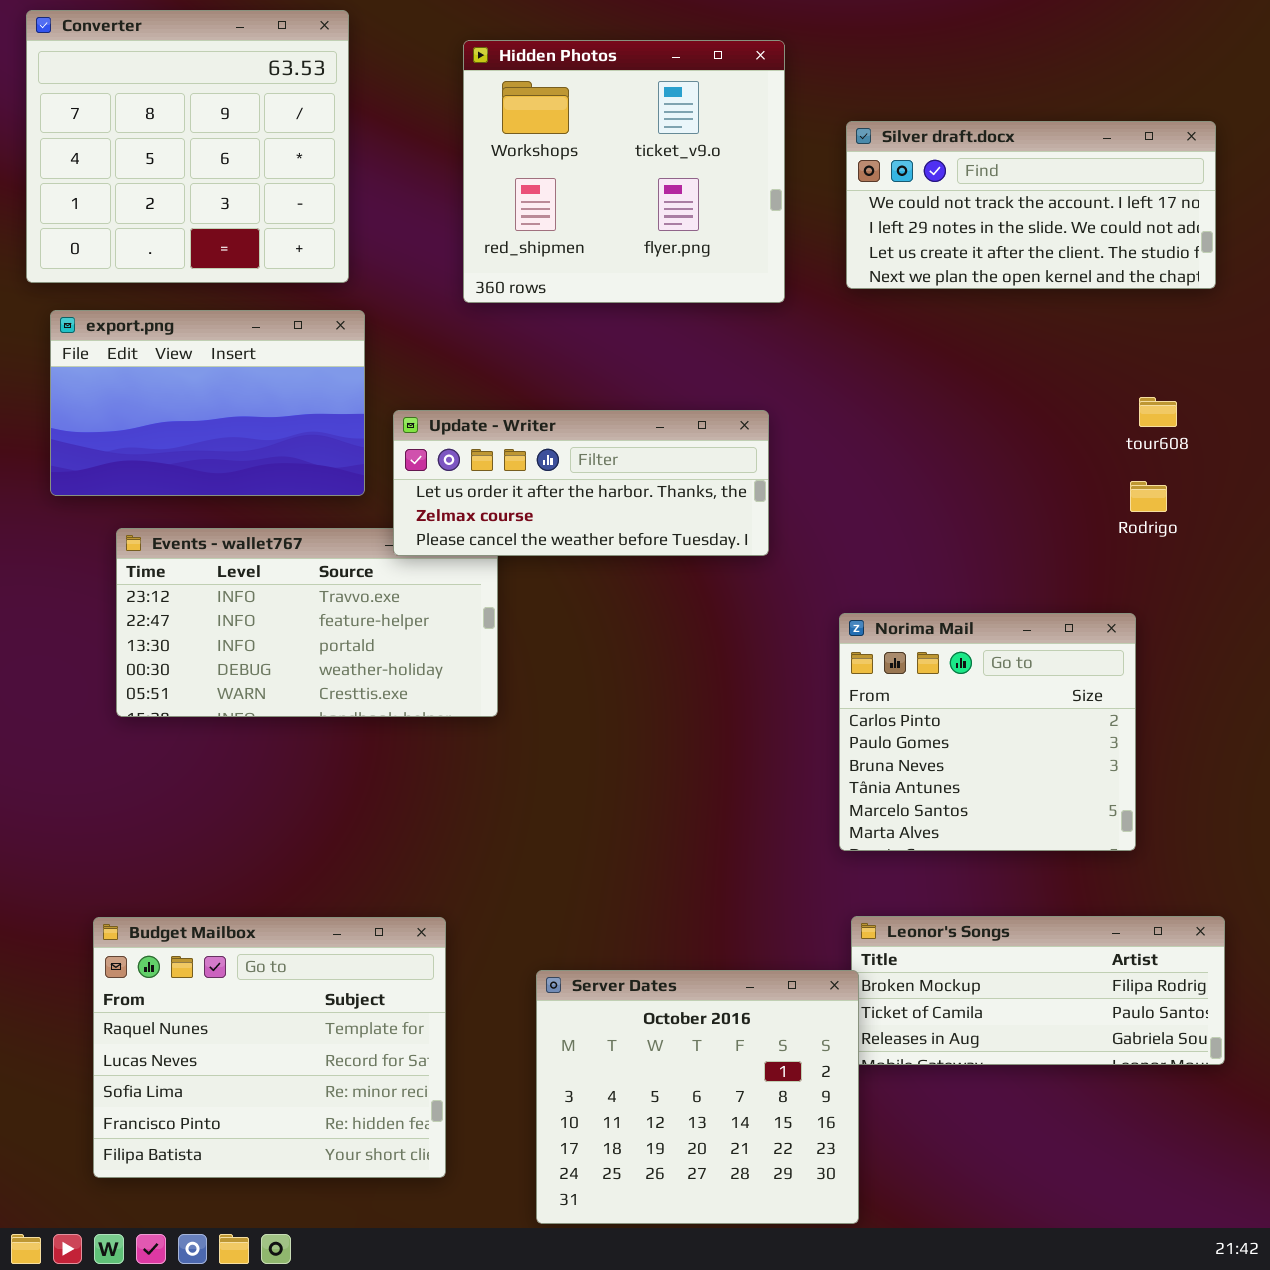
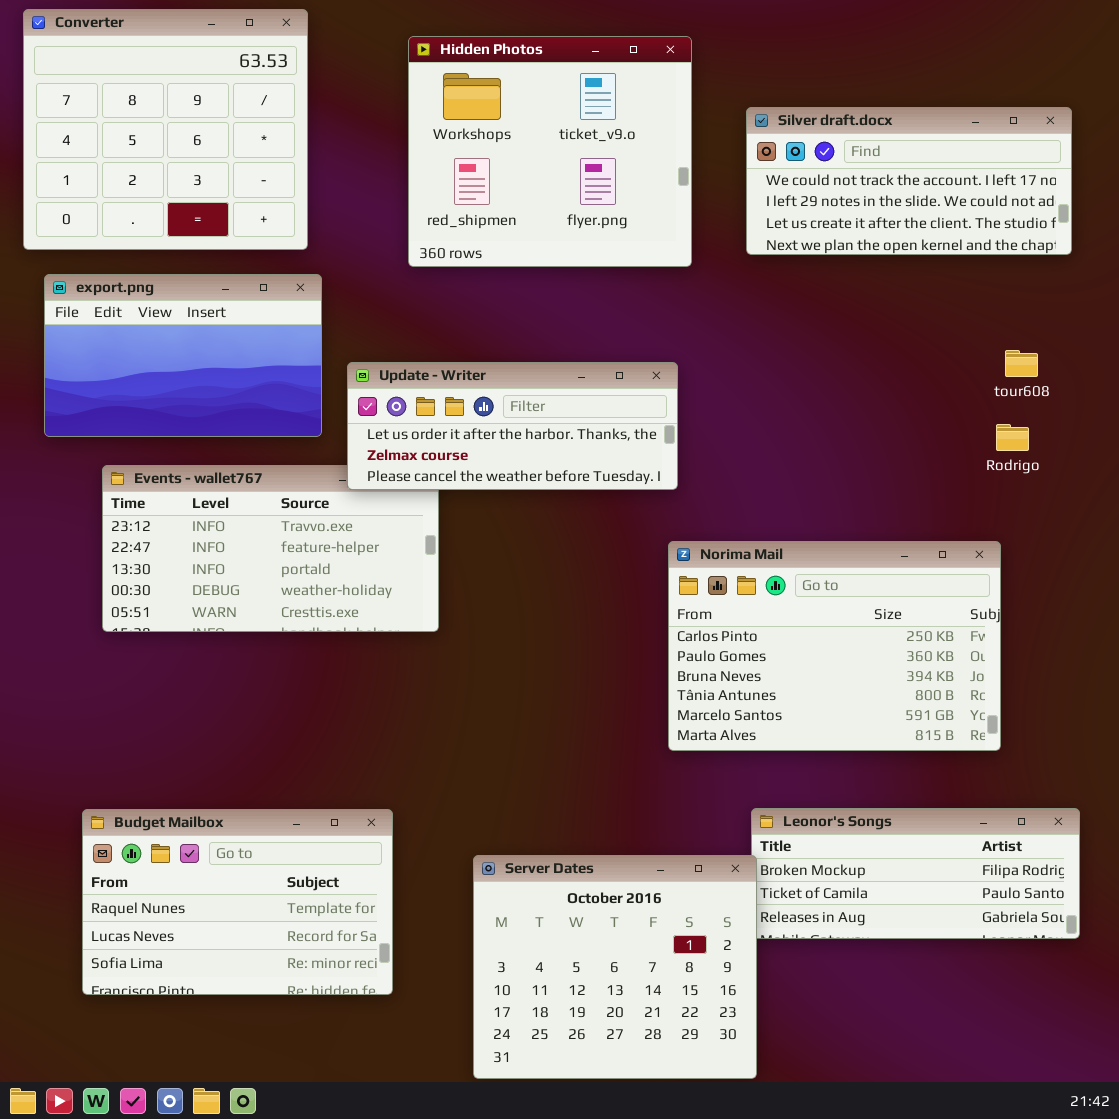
Norima Mail: [839,613,1136,851] -> [668,541,1001,751], resized
Budget Mailbox: [93,917,446,1178] -> [82,809,393,995], resized

